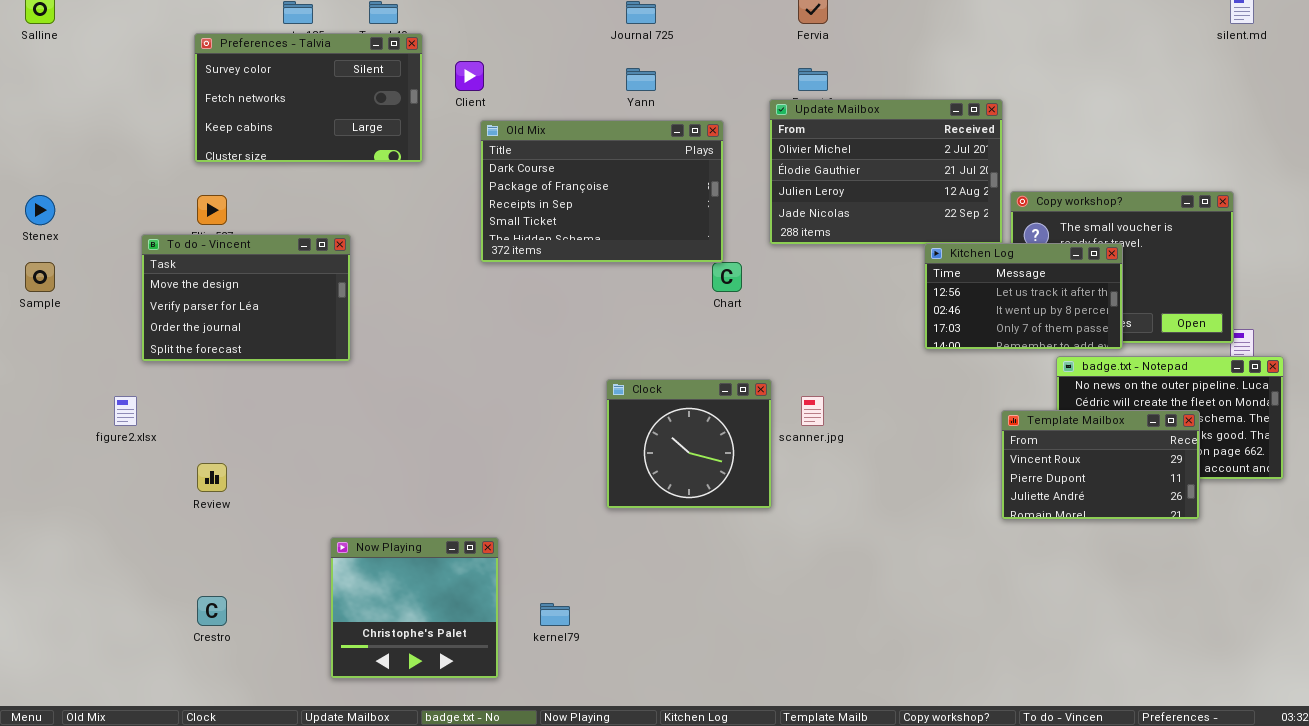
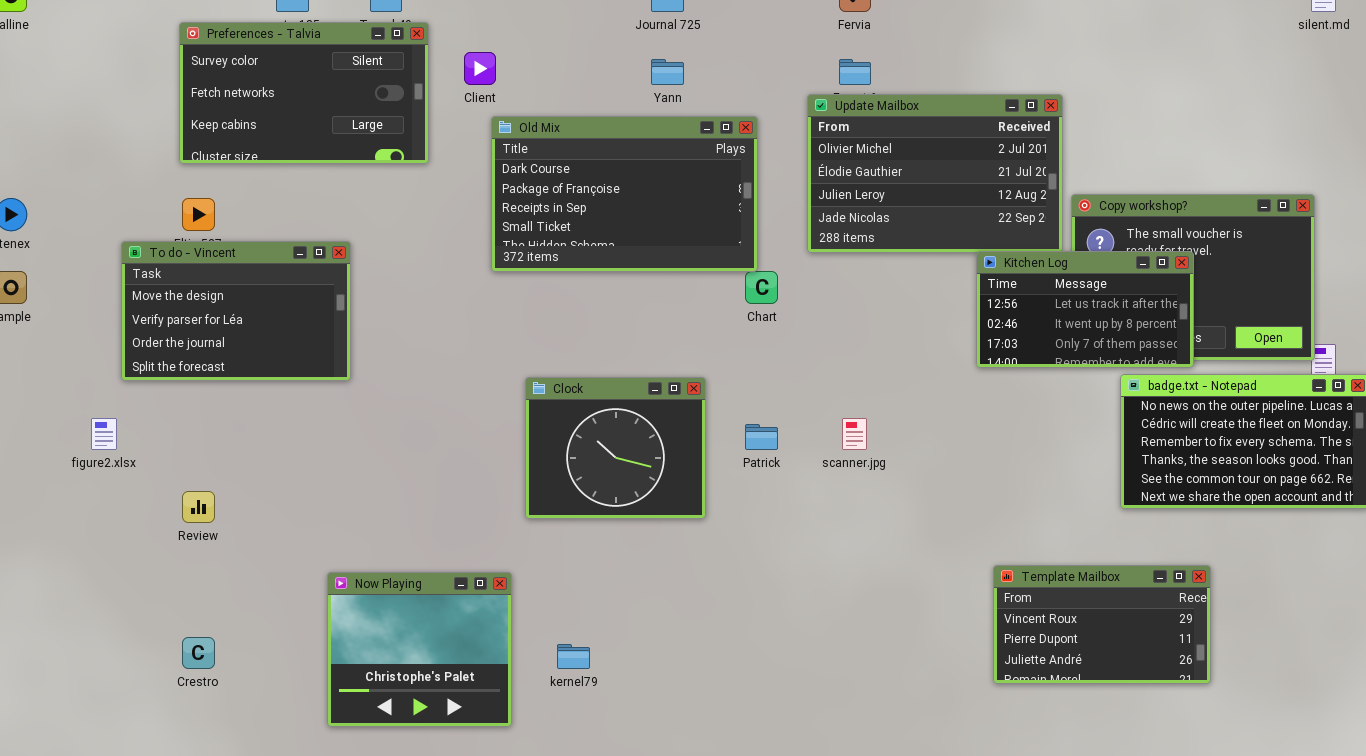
Clock: [606,379,772,509] -> [525,377,706,519], moved
Template Mailbox: [1001,410,1200,520] -> [993,565,1211,684], moved

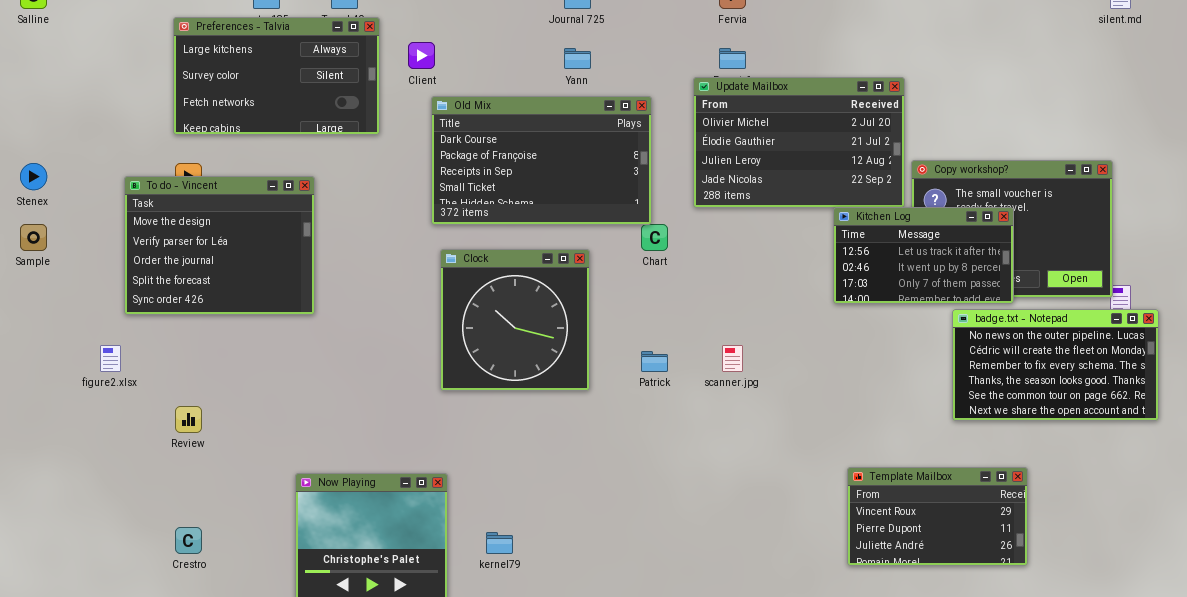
Preferences - Talvia: [179,22,429,164] -> [173,17,380,135], scrolled up 1 row
To do - Vincent: [121,241,351,381] -> [124,176,315,315], resized
Clock: [525,377,706,519] -> [440,249,590,391], moved, resized

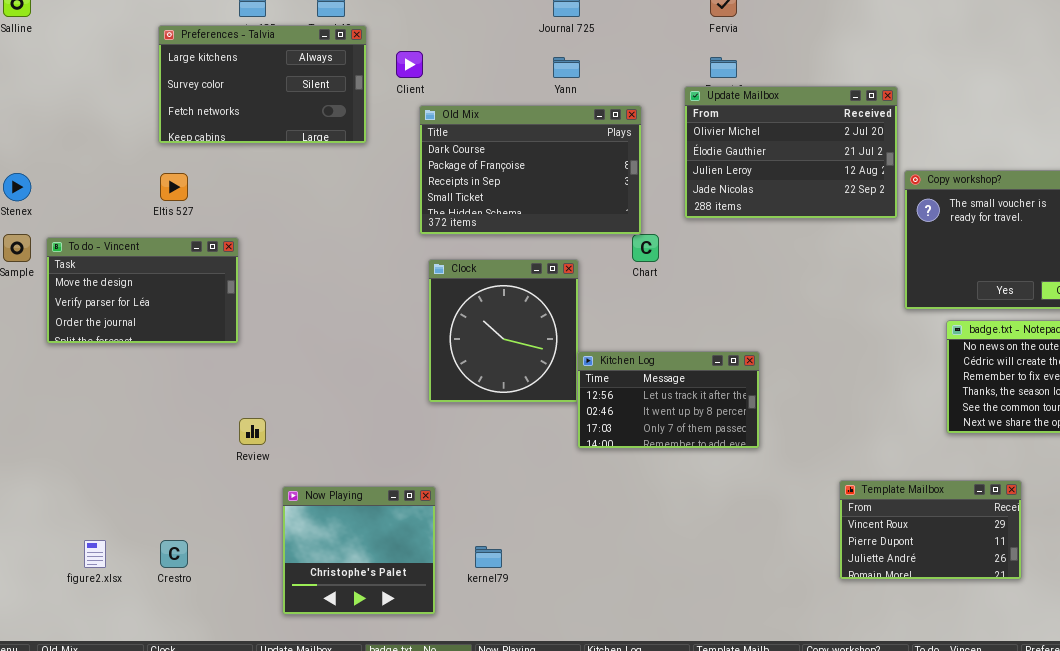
To do - Vincent: [124,176,315,315] -> [46,237,239,344], moved, resized
Kitchen Log: [833,207,1014,304] -> [577,351,760,449], moved
figure2.xlsx: [100,345,121,372] -> [84,540,106,568], moved
Review: [175,406,202,433] -> [239,418,266,445], moved

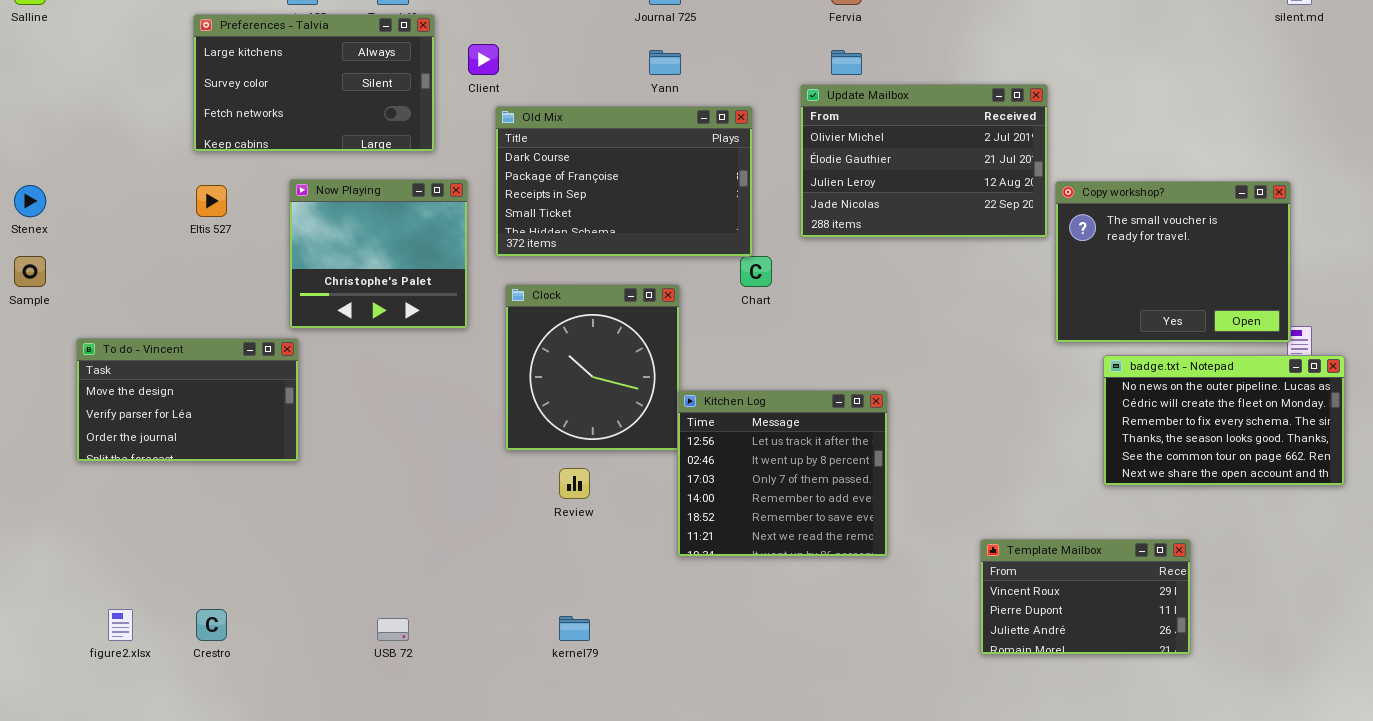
To do - Vincent: [46,237,239,344] -> [76,338,299,462], moved
Kitchen Log: [577,351,760,449] -> [677,390,888,557], resized
Review: [239,418,266,445] -> [559,468,590,499], moved
Now Playing: [282,486,436,615] -> [289,179,468,329], moved

